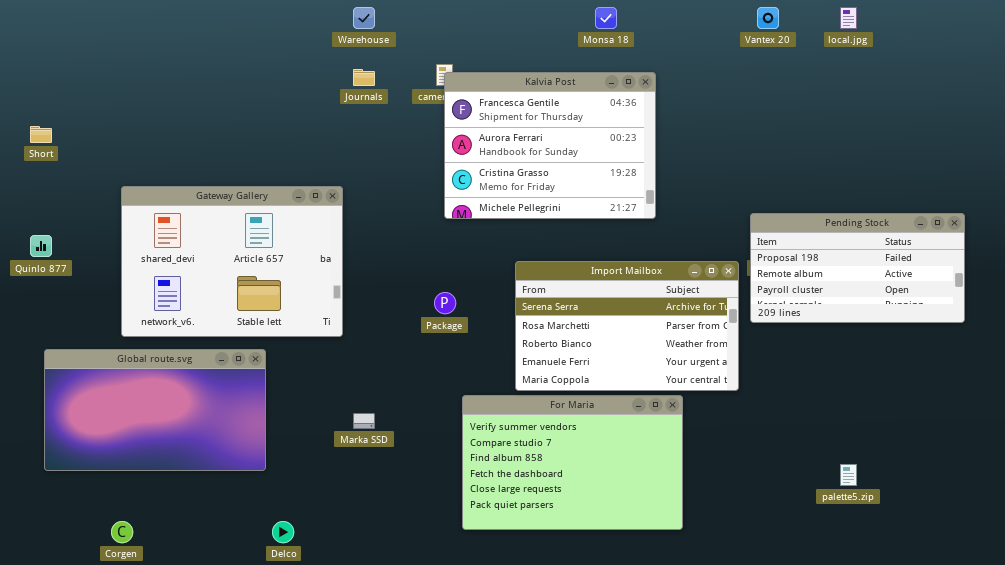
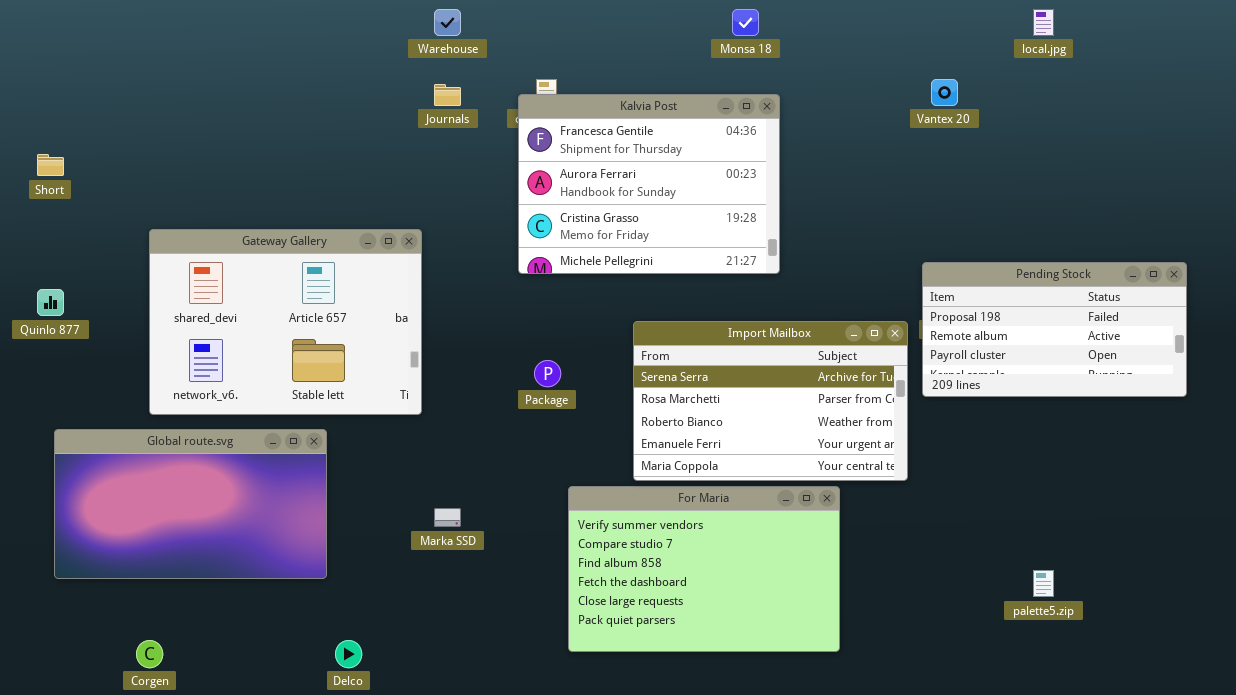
Vantex 20: [757,7,779,29] -> [931,79,958,106], moved
Kalvia Post: [444,72,656,219] -> [518,94,780,274], moved

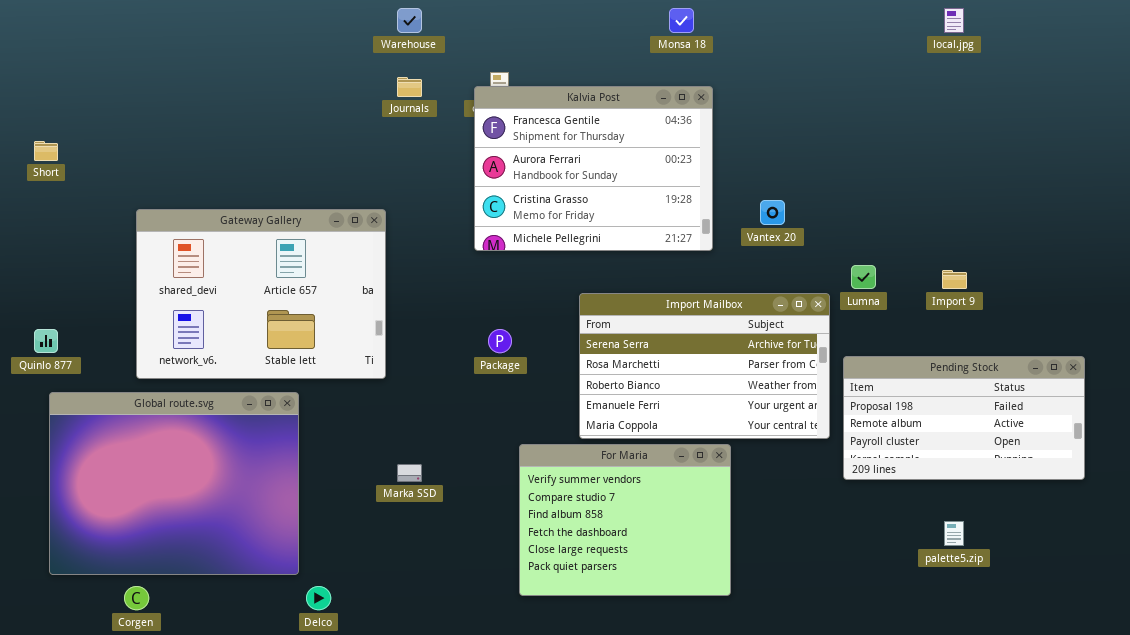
Vantex 20: [931,79,958,106] -> [760,200,785,225], moved
Pending Stock: [922,262,1187,397] -> [843,356,1085,480], moved
Quinlo 877: [37,289,64,316] -> [34,329,58,353], moved
Global route.svg: [54,429,327,579] -> [49,392,299,575], resized
For Maria: [568,486,840,652] -> [519,444,731,596], resized

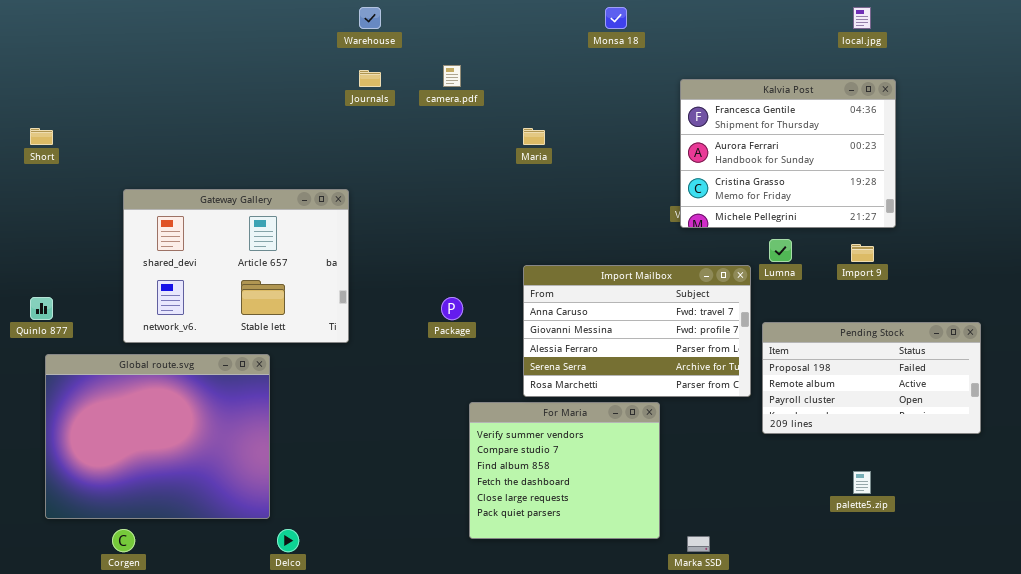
Kalvia Post: [474,86,713,251] -> [680,79,896,228], moved
Import Mailbox: [579,293,830,439] -> [523,265,751,397], scrolled up 3 rows
Marka SSD: [397,464,422,482] -> [687,536,710,552], moved

